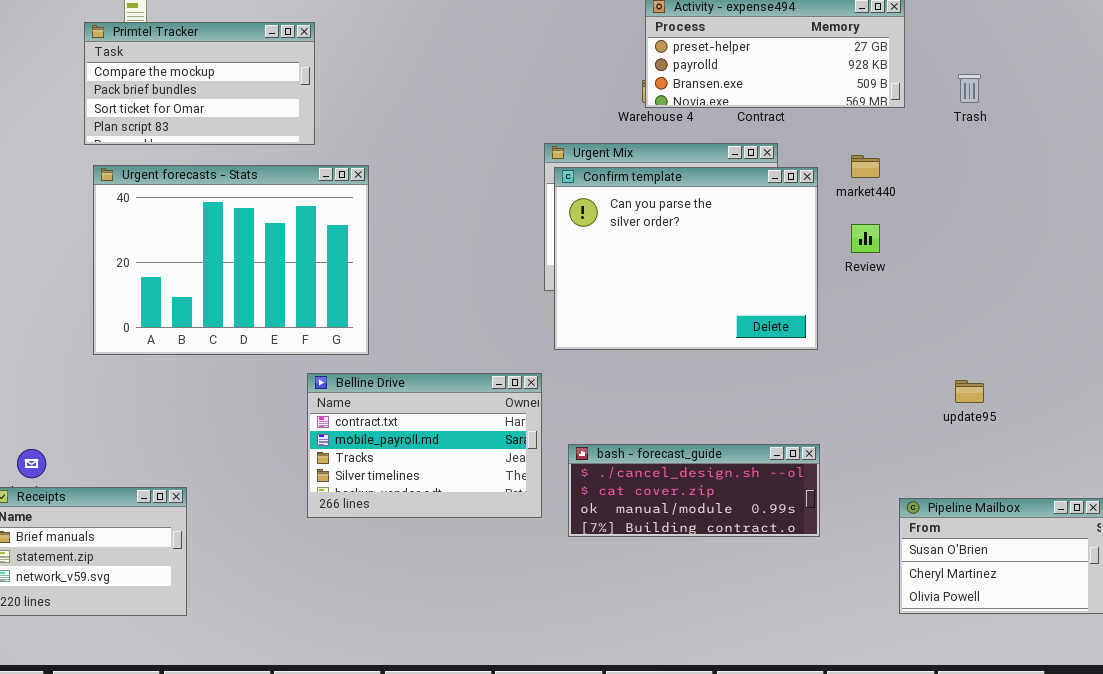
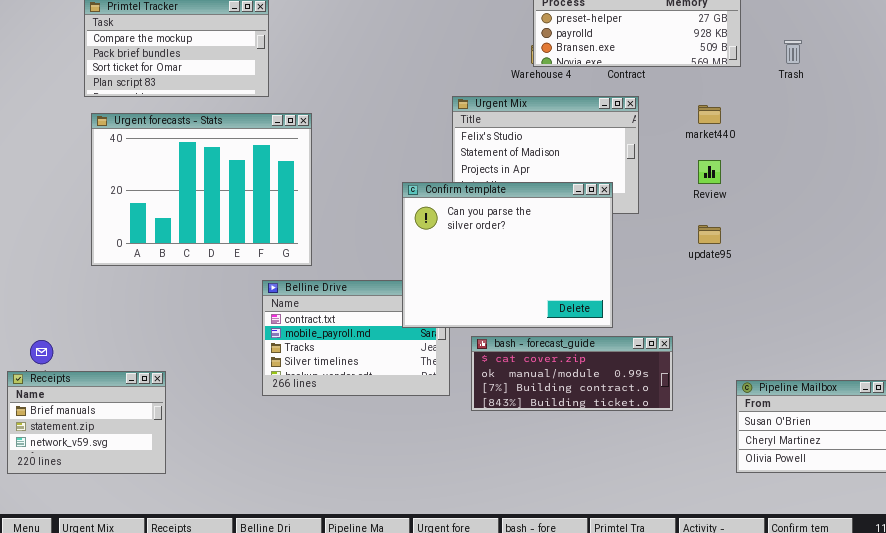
Confirm template: [554,167,818,350] -> [402,182,613,328], moved
update95: [955,380,984,403] -> [698,225,721,244], moved
bash - forecast_guide: [568,444,820,537] -> [471,336,673,411], scrolled down 1 row

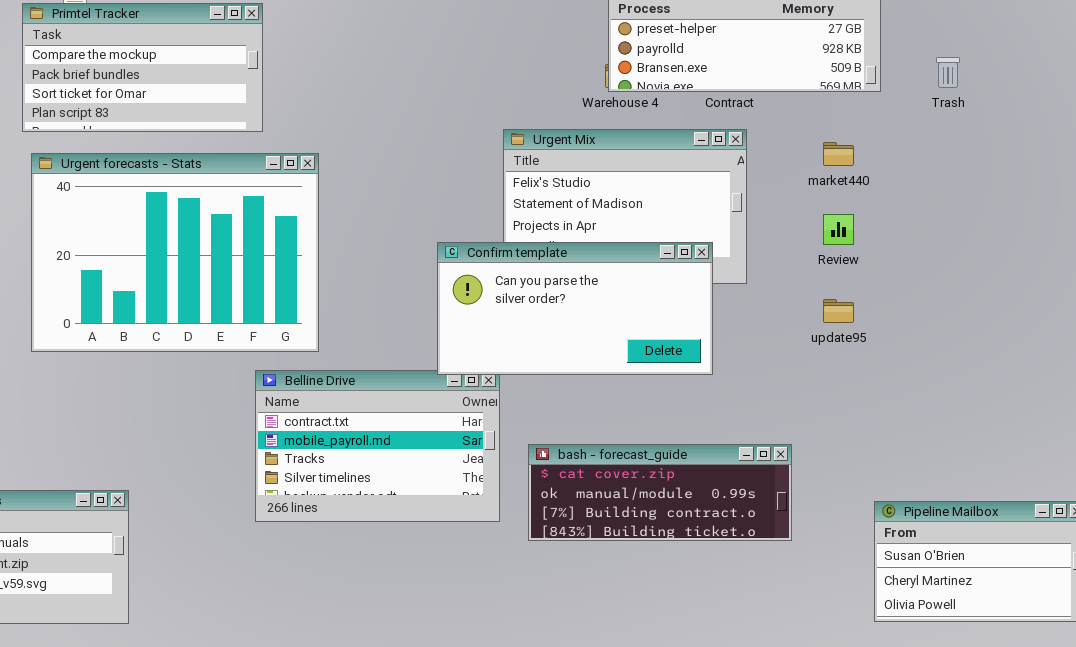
Confirm template: [402,182,613,328] -> [437,242,713,375], resized

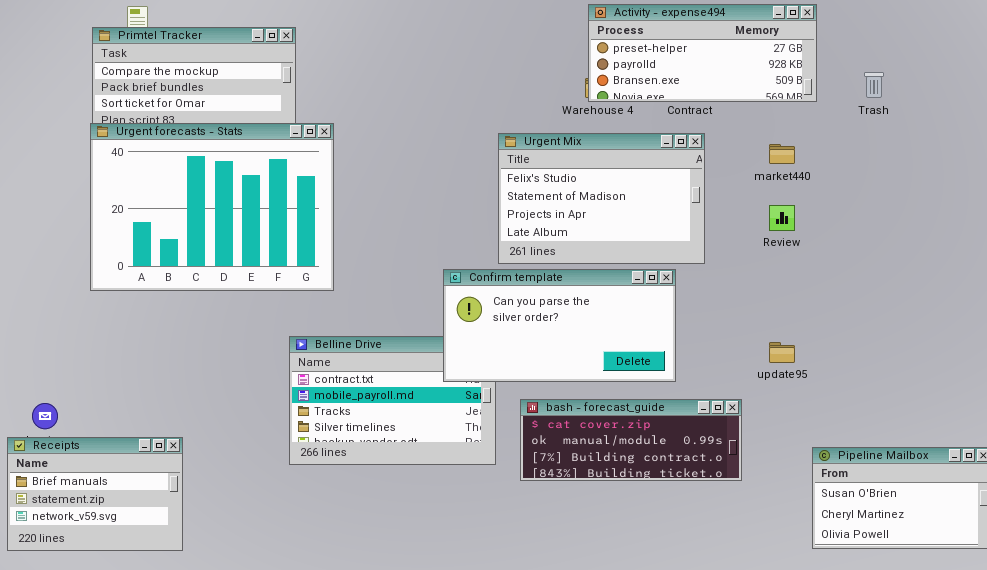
Urgent forecasts - Stats: [31,153,319,352] -> [90,123,334,291], moved
Confirm template: [437,242,713,375] -> [443,269,676,382], moved
update95: [823,299,854,323] -> [769,342,795,363], moved

